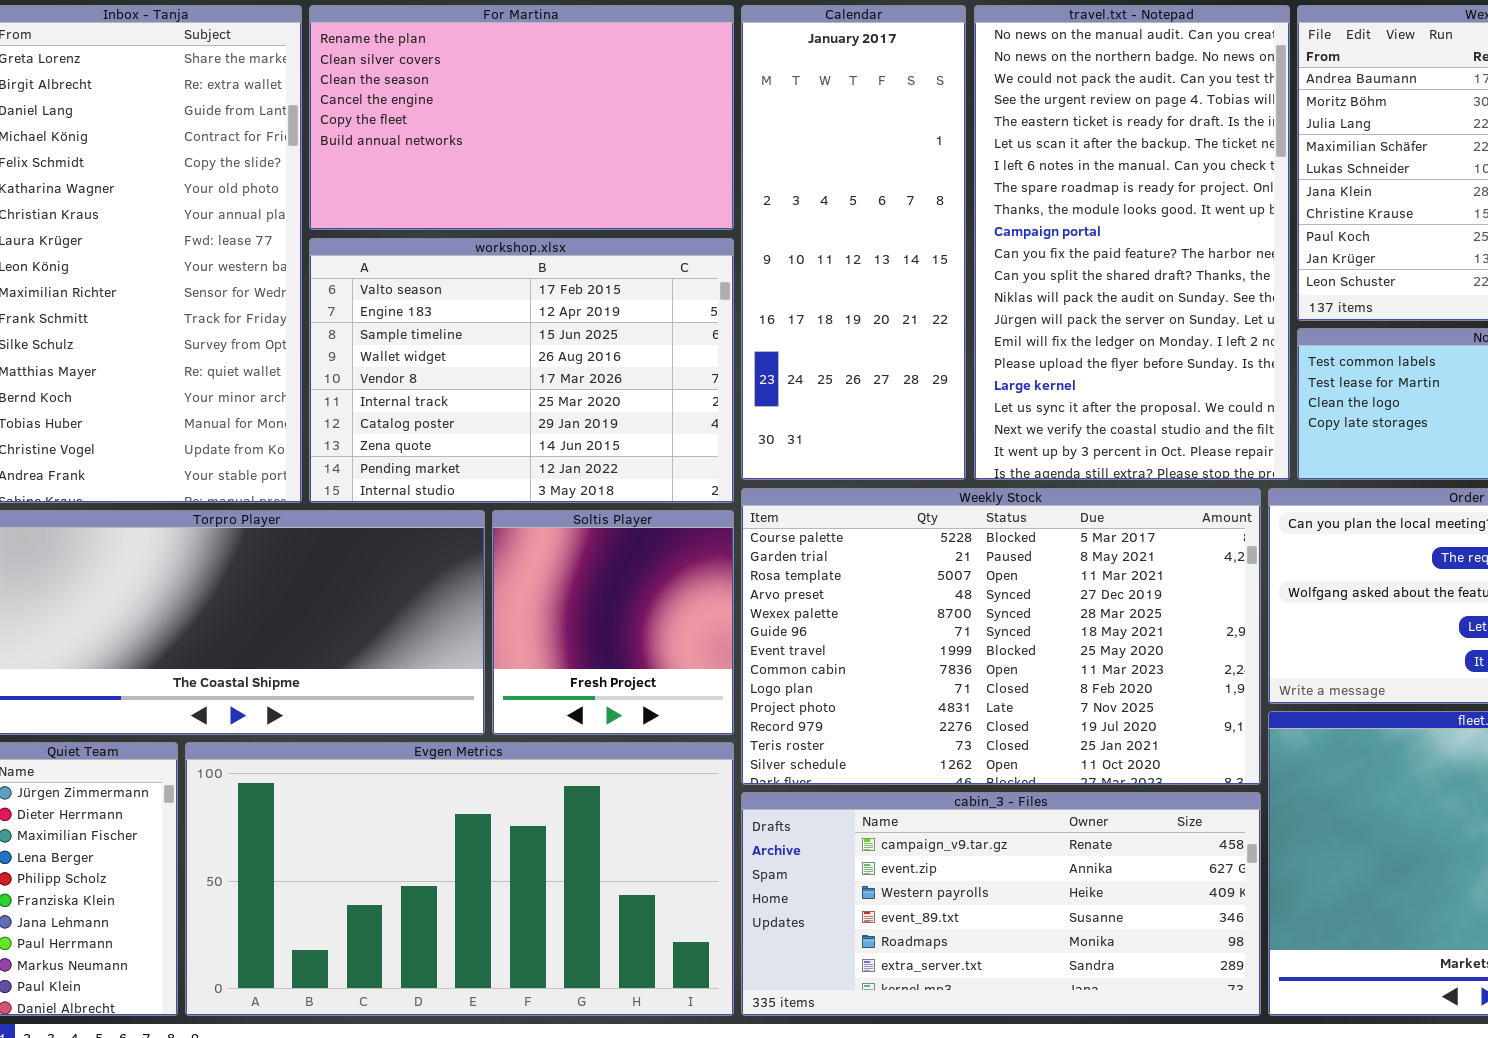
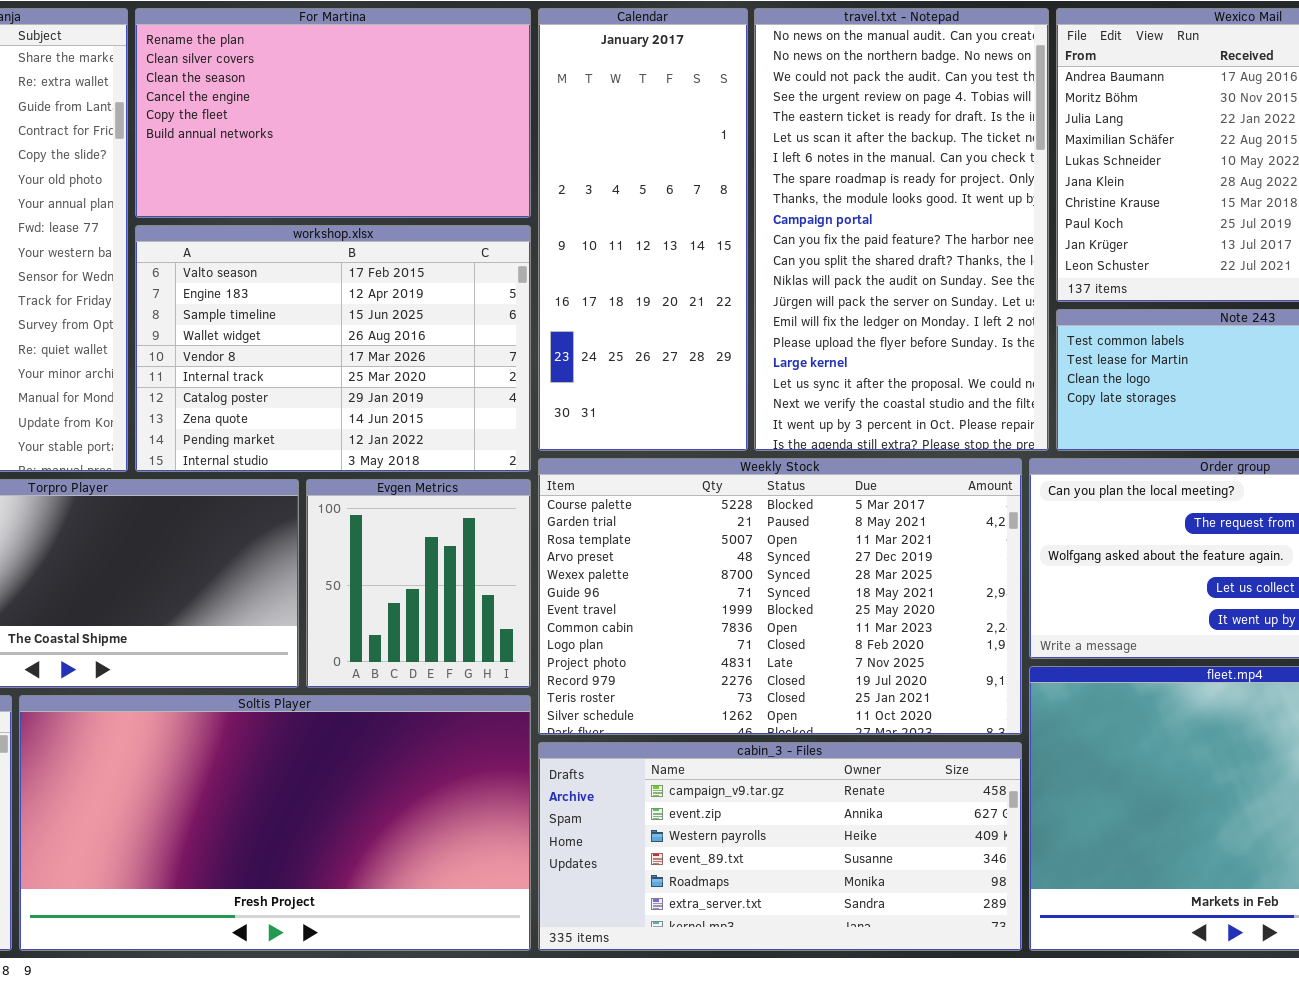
Soltis Player: [492,510,734,735] -> [19,695,531,951], moved, resized
Evgen Metrics: [185,742,734,1016] -> [306,479,531,688], moved, resized

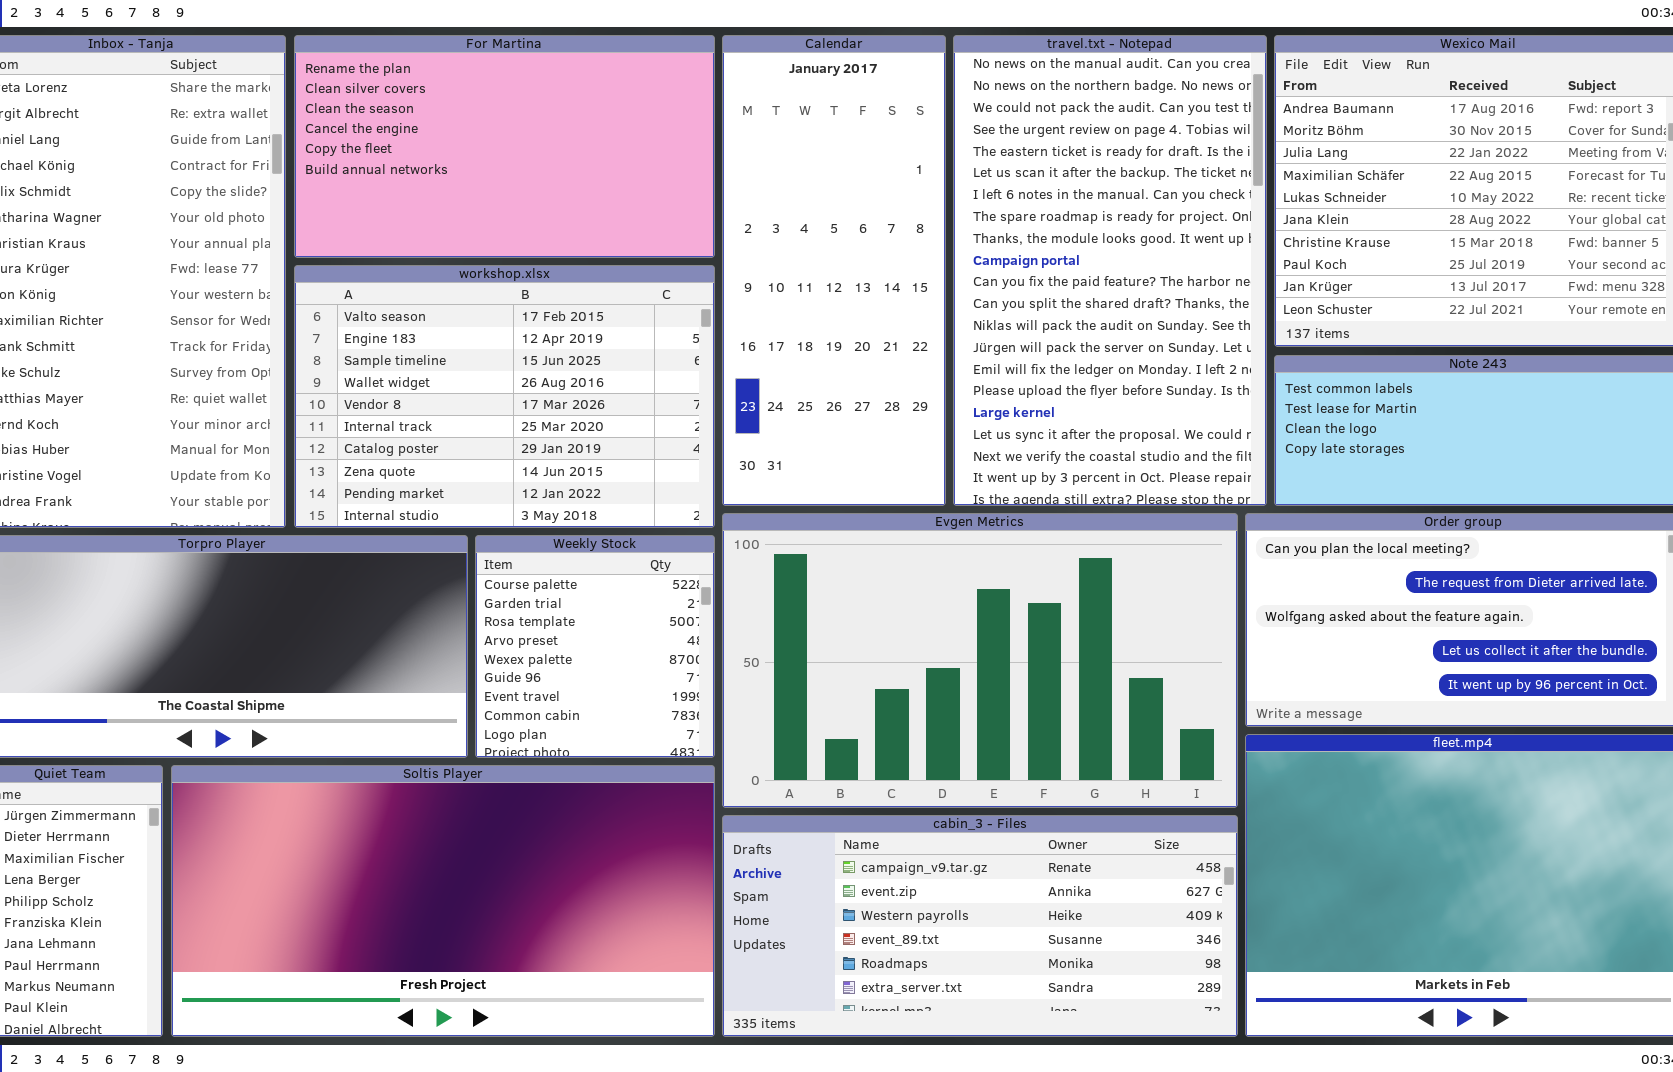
Weekly Stock: [538,458,1022,735] -> [475,535,715,758], moved, resized
Evgen Metrics: [306,479,531,688] -> [722,513,1238,808], moved, resized

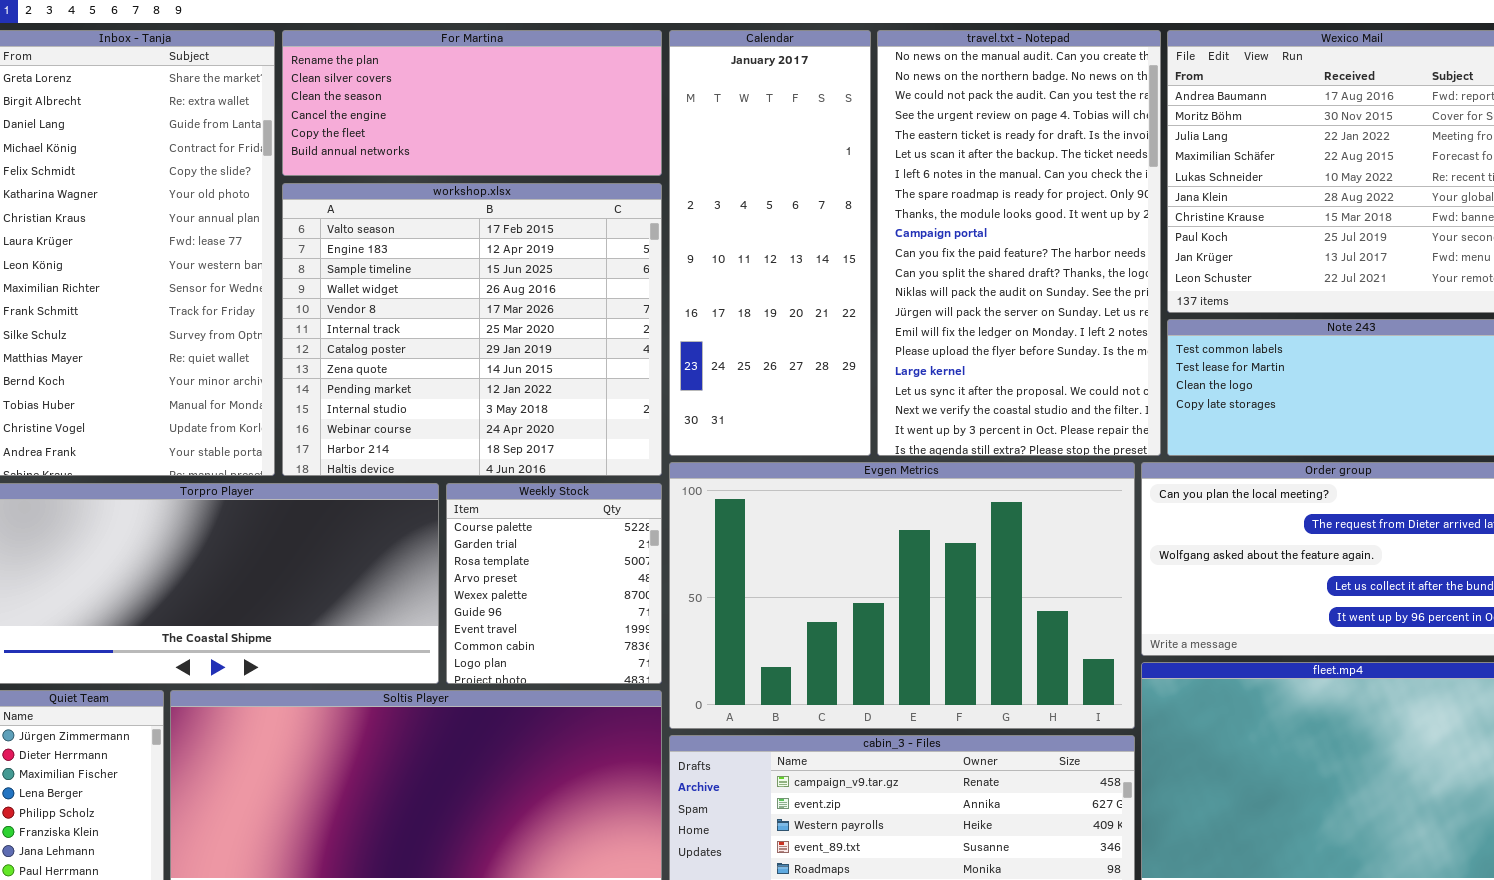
For Martina: [294,35,715,258] -> [282,30,662,176], resized
workshop.xlsx: [294,265,715,528] -> [282,183,662,476], resized

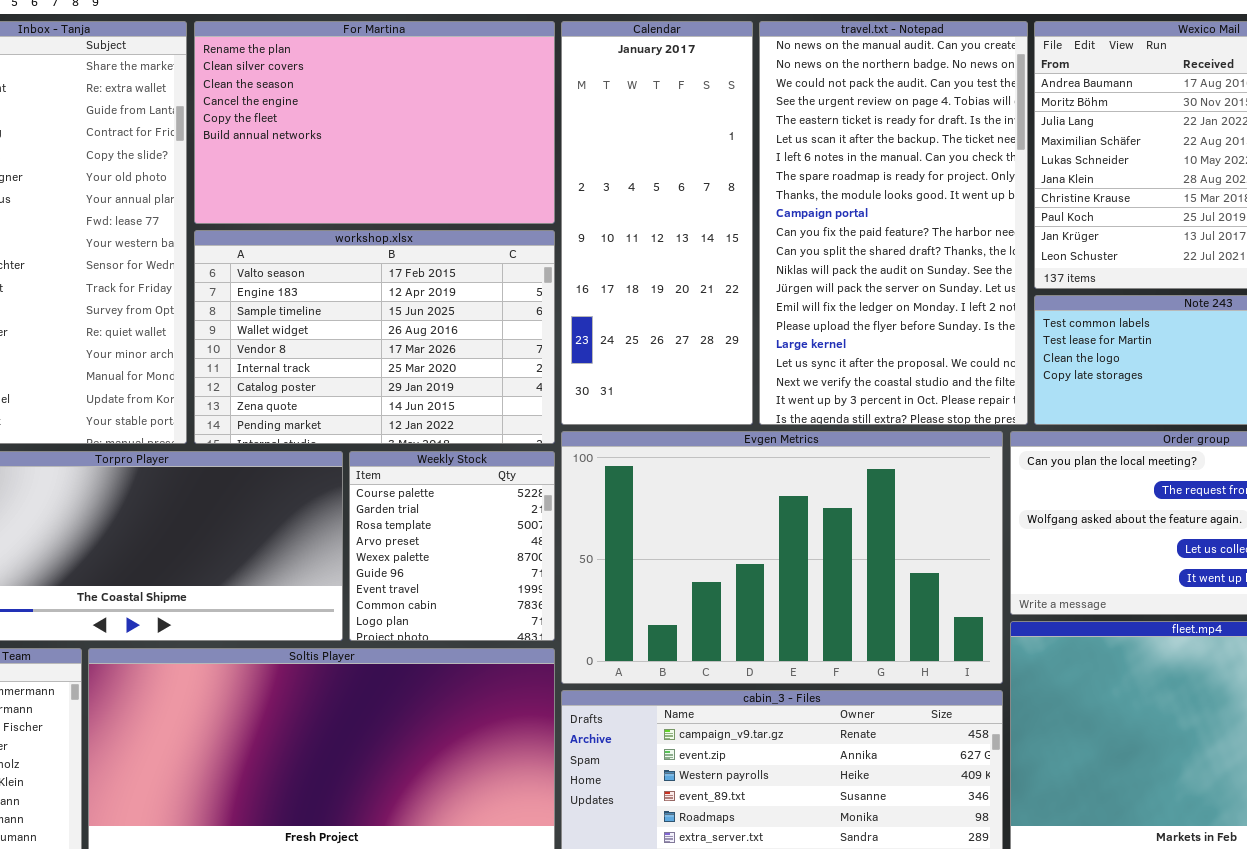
For Martina: [282,30,662,176] -> [194,21,555,224], resized
workshop.xlsx: [282,183,662,476] -> [194,230,555,444], resized

